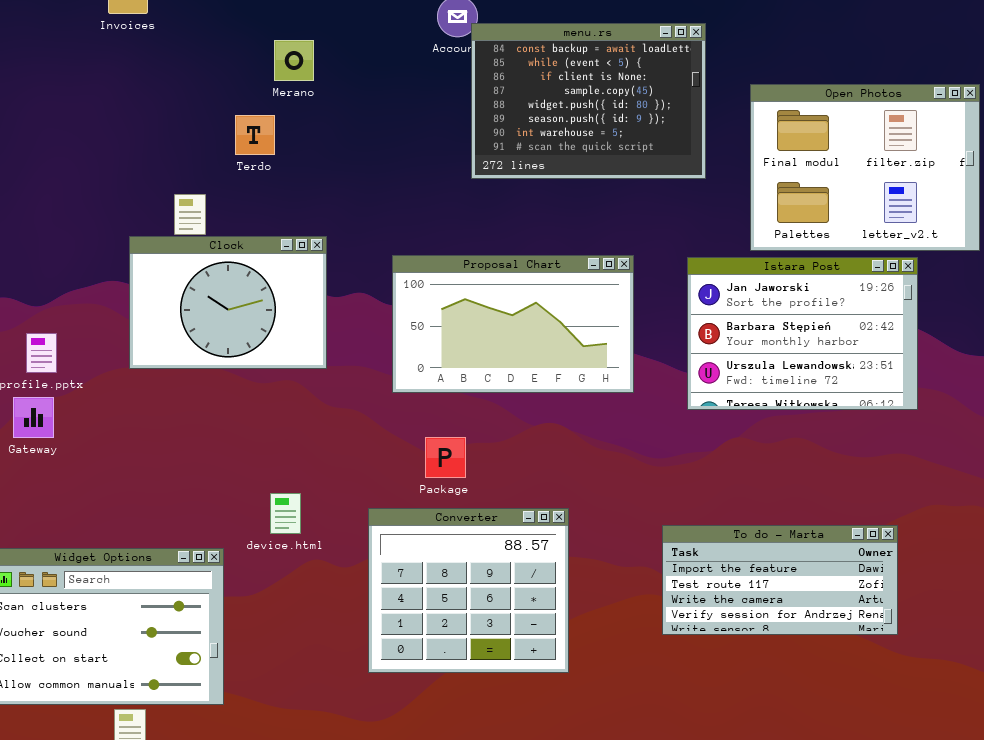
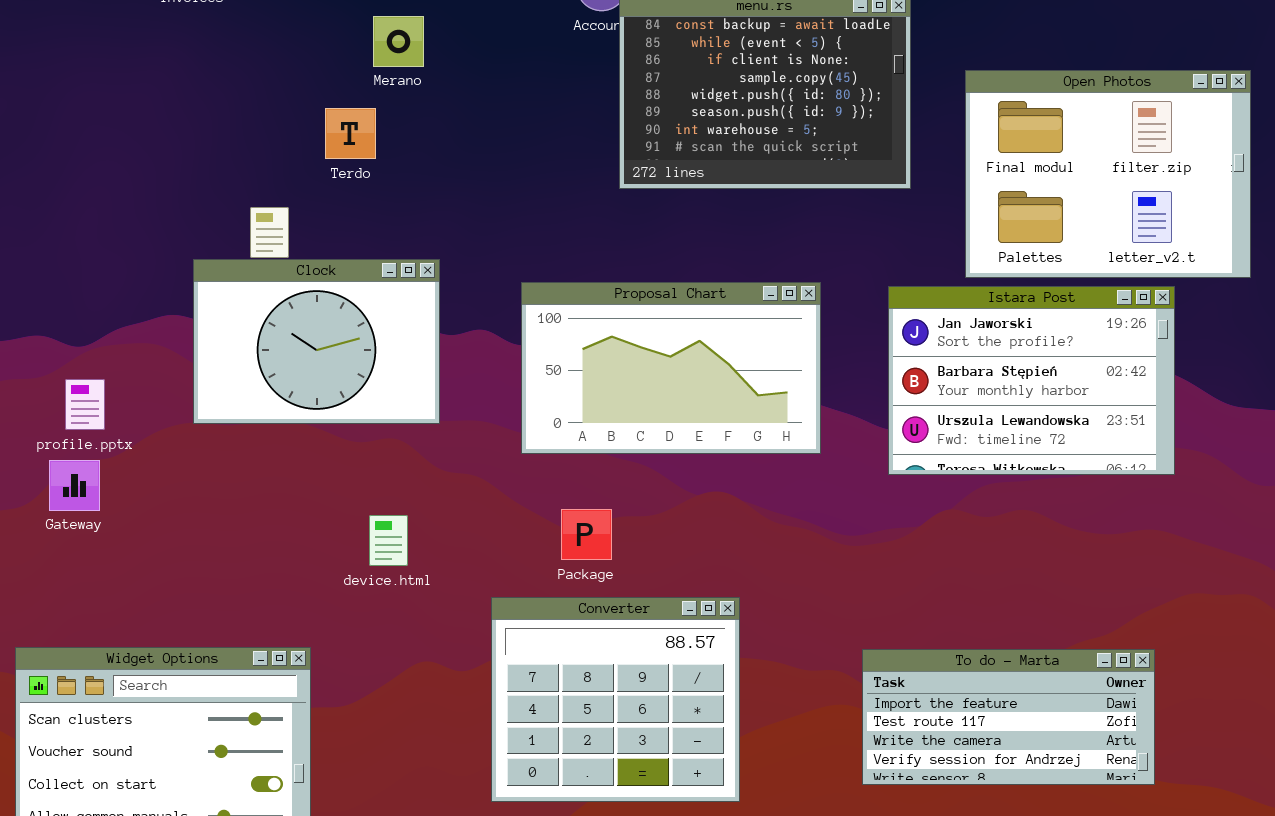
device.html: [270,493,301,534] -> [369,515,408,566], moved
To do - Marta: [662,525,898,635] -> [862,649,1155,785], moved

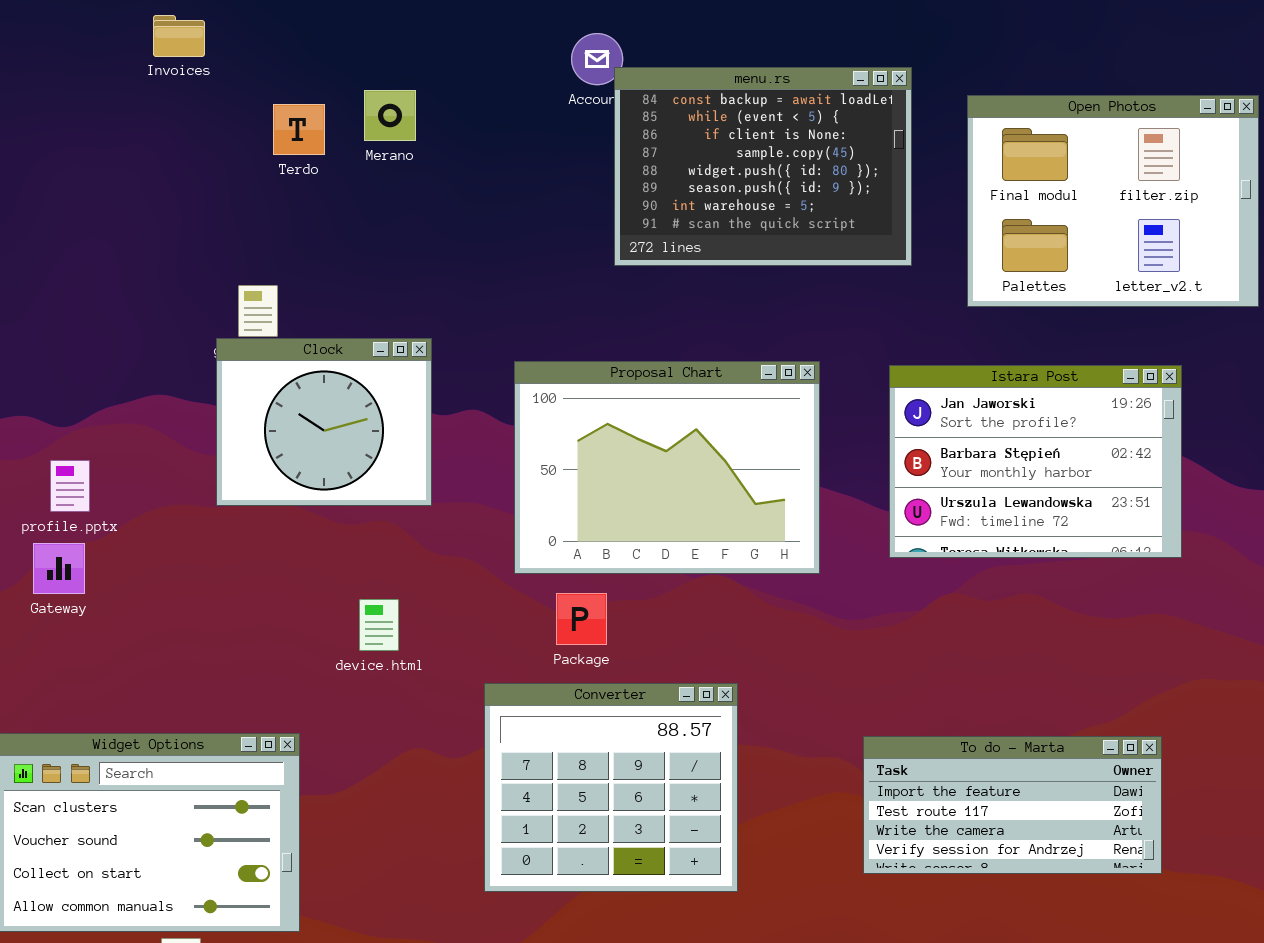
Open Photos: [965,70,1251,278] -> [967,95,1259,307], moved
Terdo: [325,108,376,159] -> [273,104,325,155], moved
Clock: [193,259,440,424] -> [216,338,432,506], resized
Proposal Chart: [521,282,821,454] -> [514,361,820,574], resized

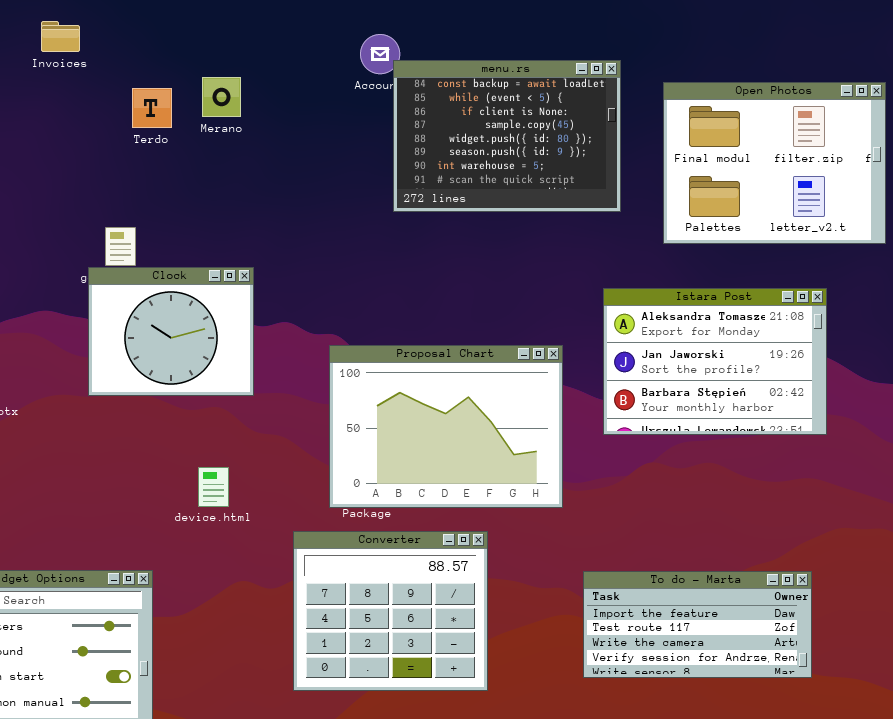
Proposal Chart: [514,361,820,574] -> [329,345,563,508], moved
Istara Post: [889,365,1182,558] -> [603,288,827,435], scrolled up 1 row

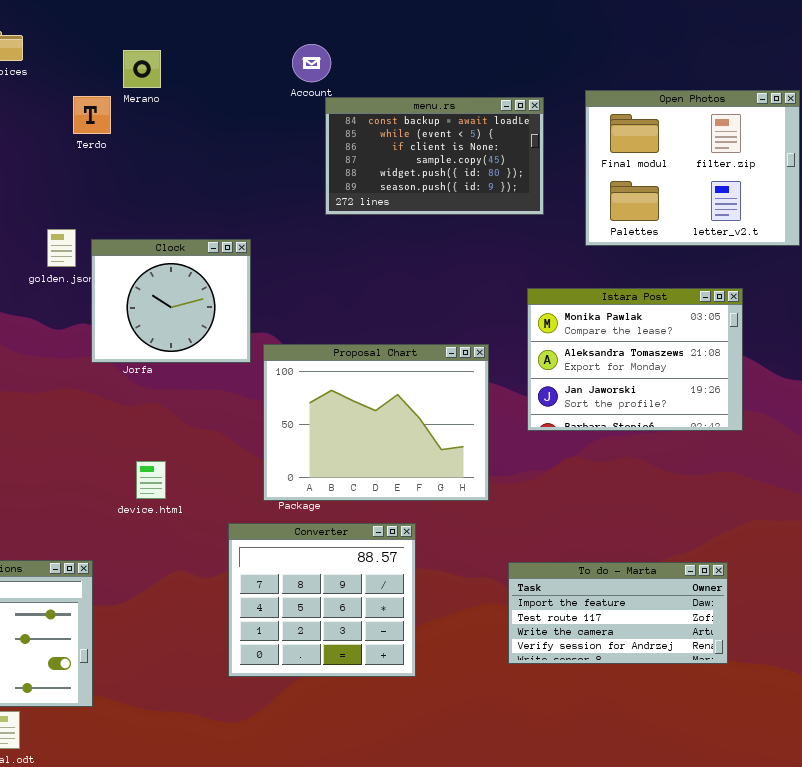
menu.rs: [393,60,621,212] -> [325,97,544,215], resized
Merano: [202,77,241,117] -> [123,50,161,88], moved
Clock: [88,267,254,396] -> [91,239,251,363], moved
Istara Post: [603,288,827,435] -> [527,288,743,431], scrolled up 1 row

